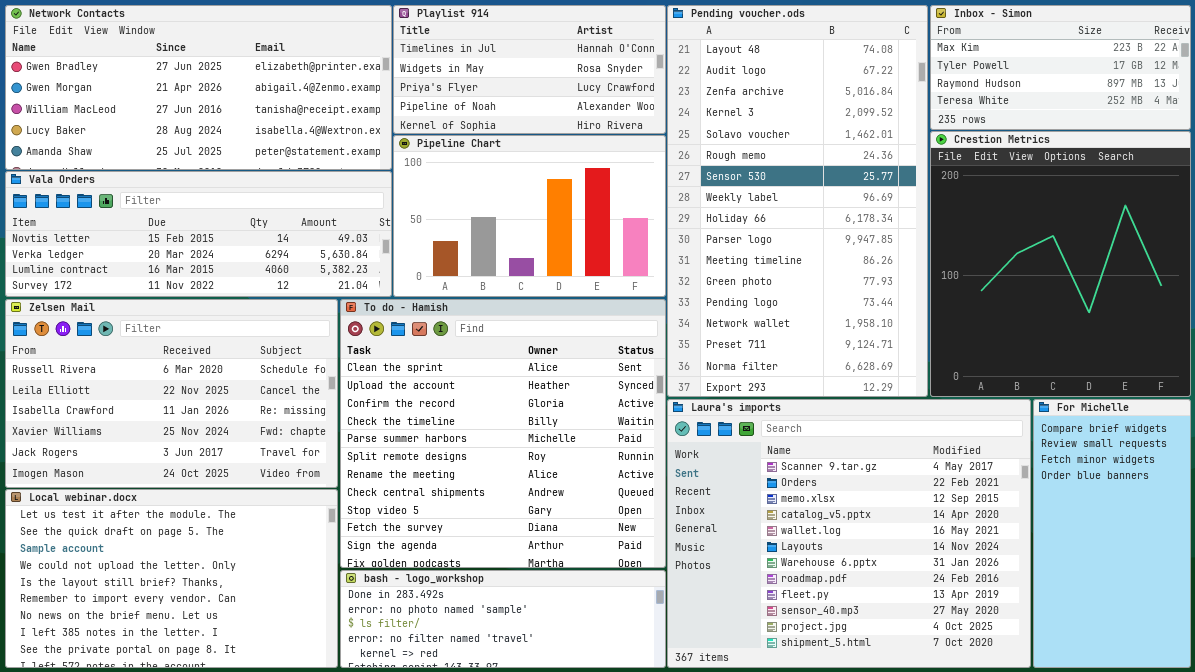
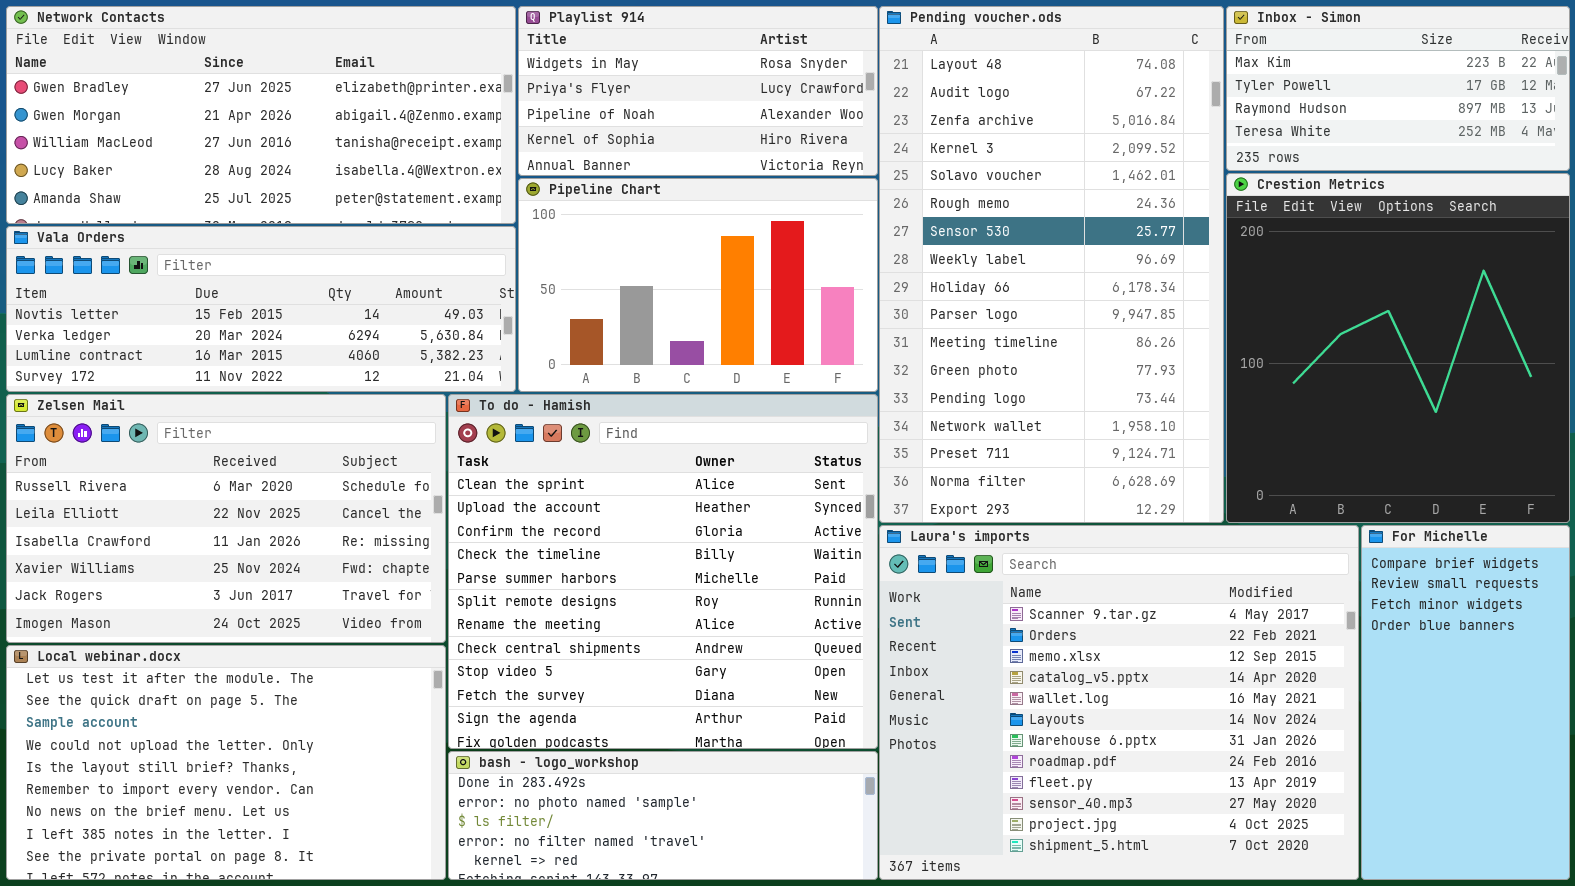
Playlist 914: [393,5,666,134] -> [518,6,878,176], scrolled down 1 row

